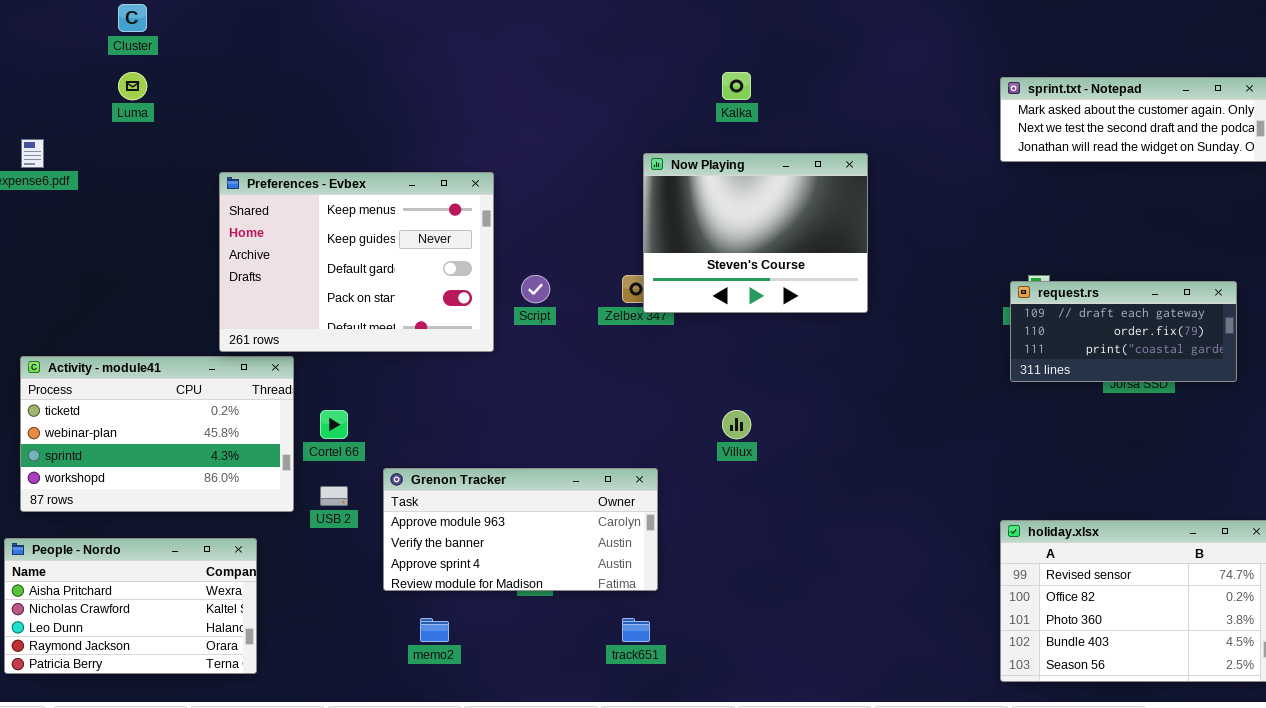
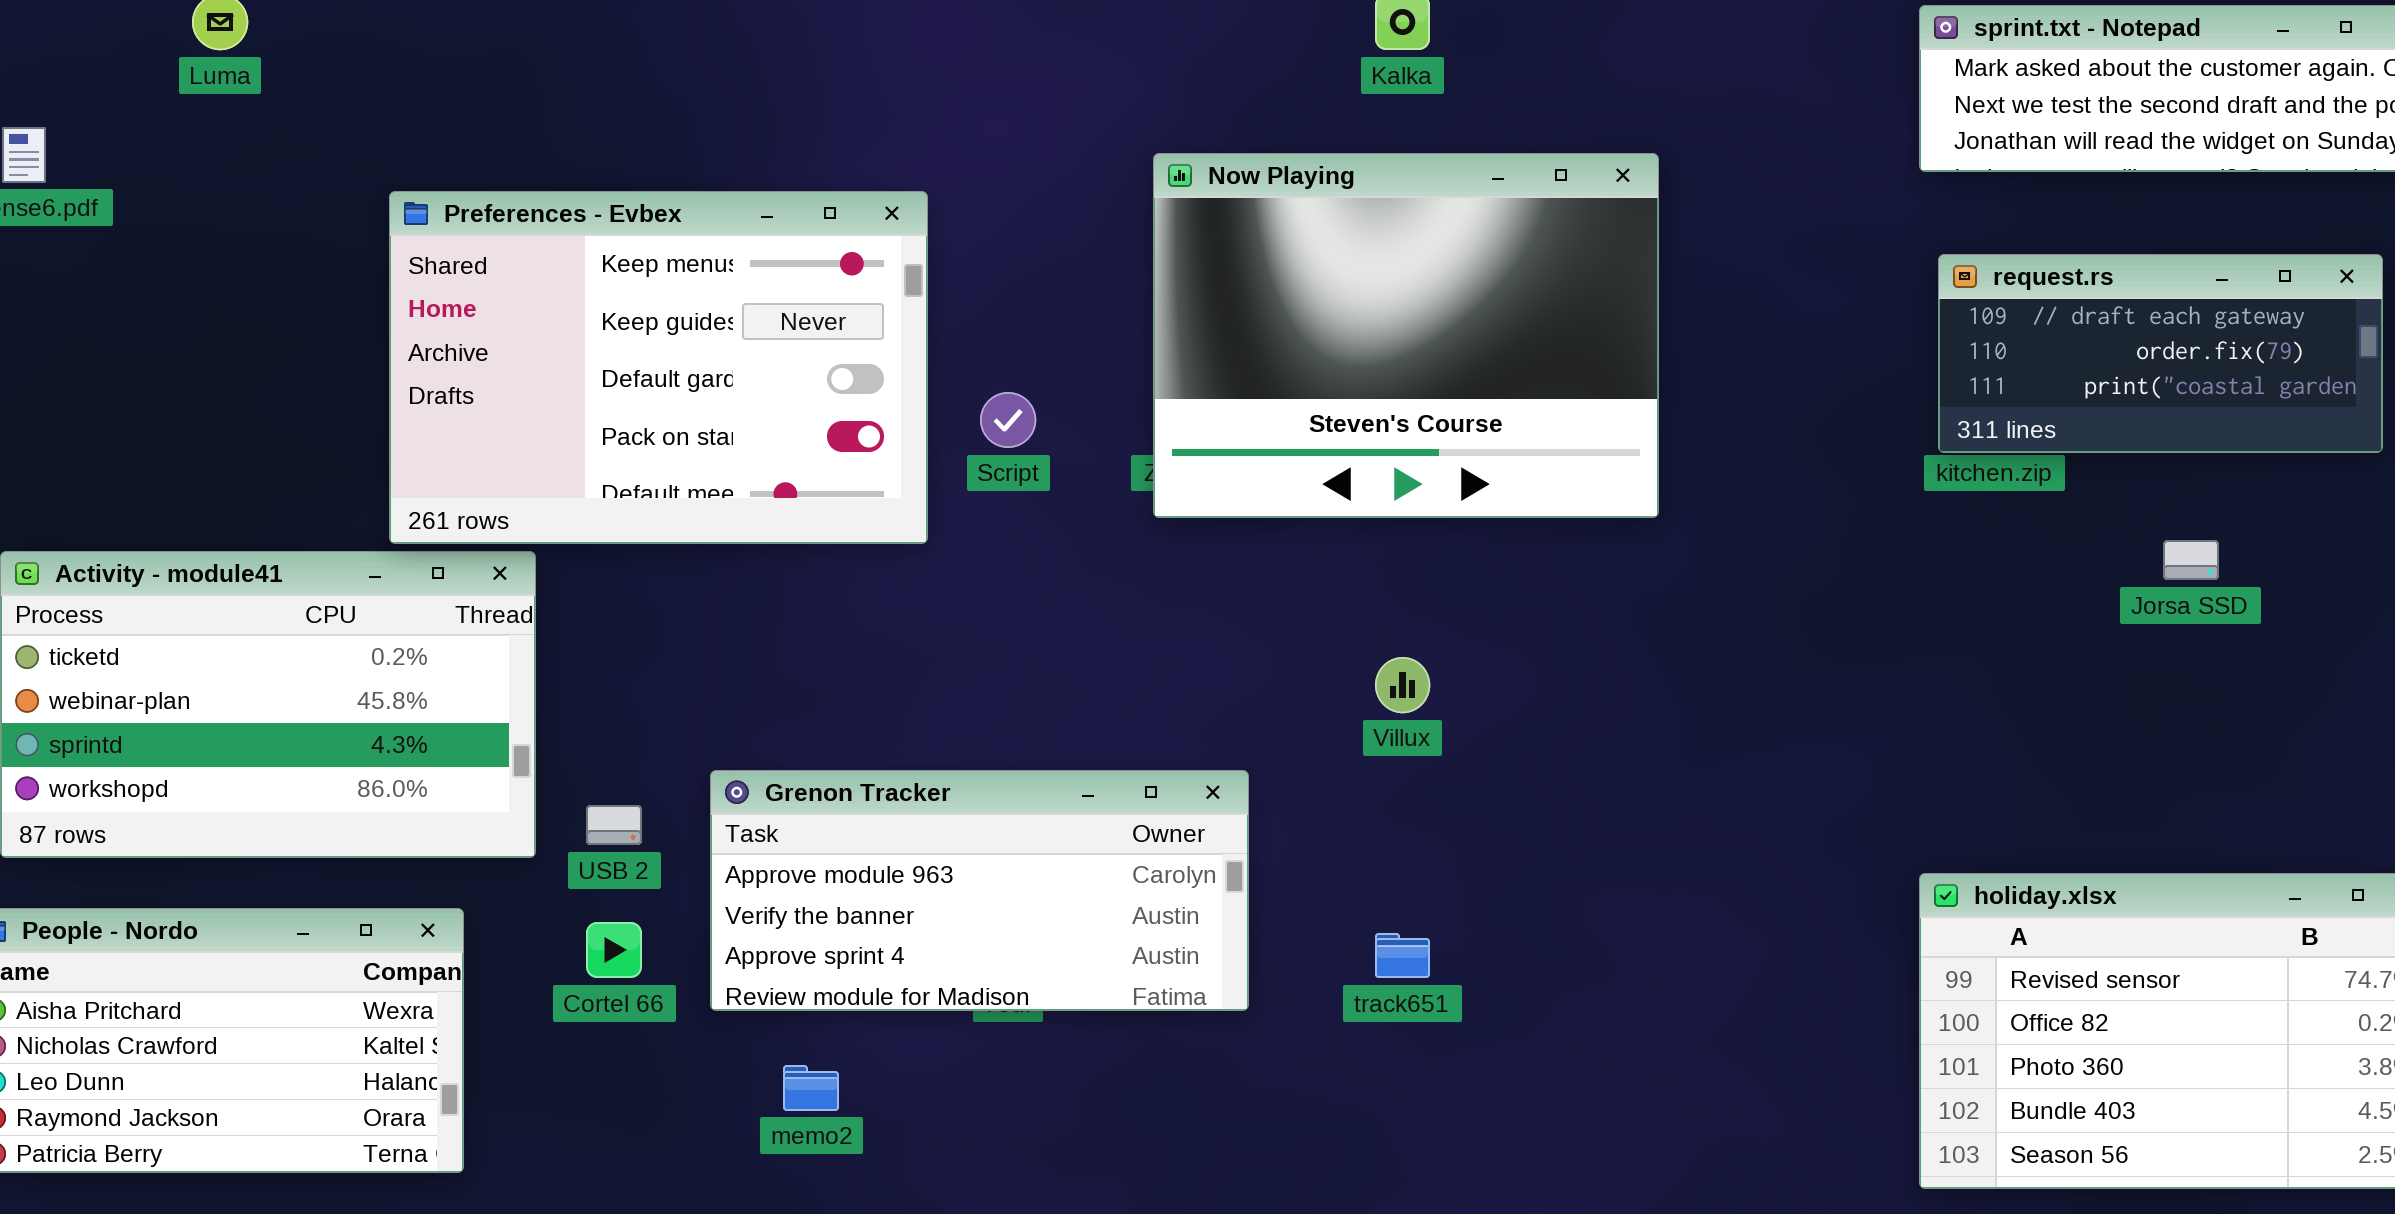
Now Playing: [643,153,868,313] -> [1153,153,1659,518], resized
request.rs: [1010,281,1237,382] -> [1938,254,2383,453], moved
Cortel 66: [320,410,348,439] -> [586,922,642,978], moved
track651: [622,618,650,642] -> [1375,933,1430,978], moved

